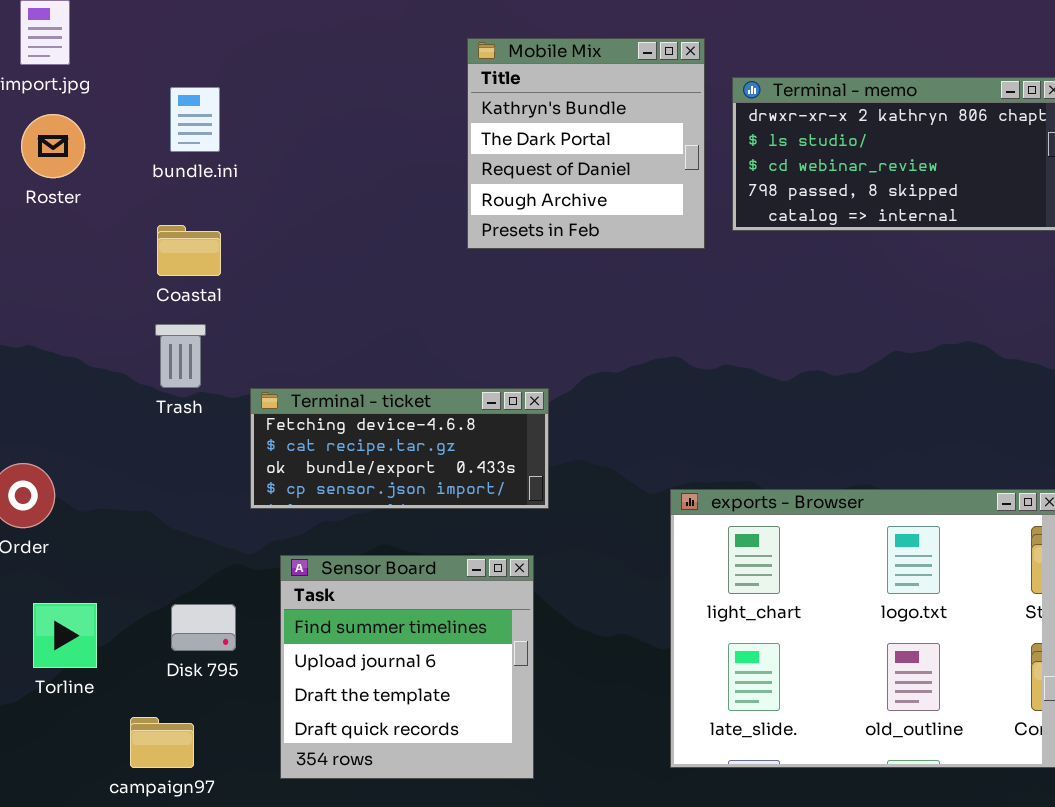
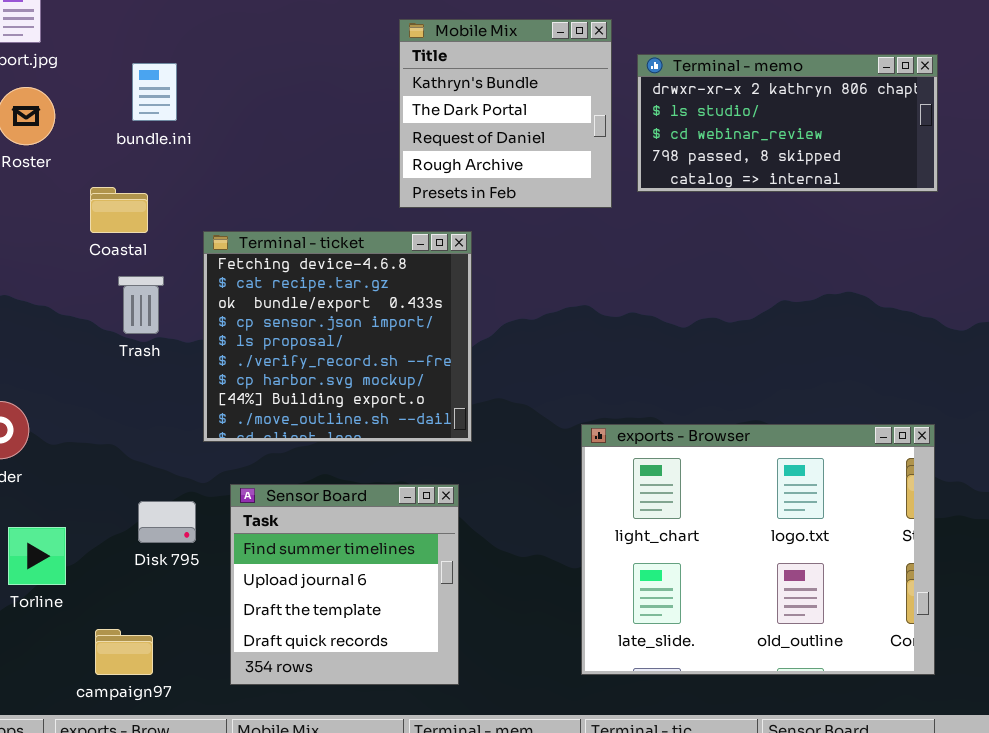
Coastal: [157,225,221,276] -> [90,187,148,233], moved
Terminal - ticket: [250,388,549,509] -> [203,231,472,442], resized
Disk 795: [171,604,236,651] -> [138,501,196,543], moved

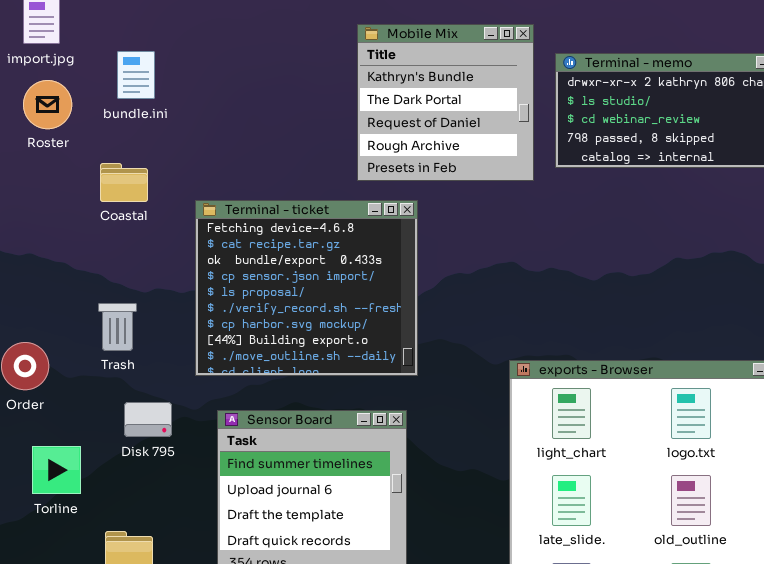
bundle.ini: [132,63,177,121] -> [117,51,155,99], moved
Trash: [118,276,164,334] -> [98,303,137,351], moved
Disk 795: [138,501,196,543] -> [124,402,172,437], moved

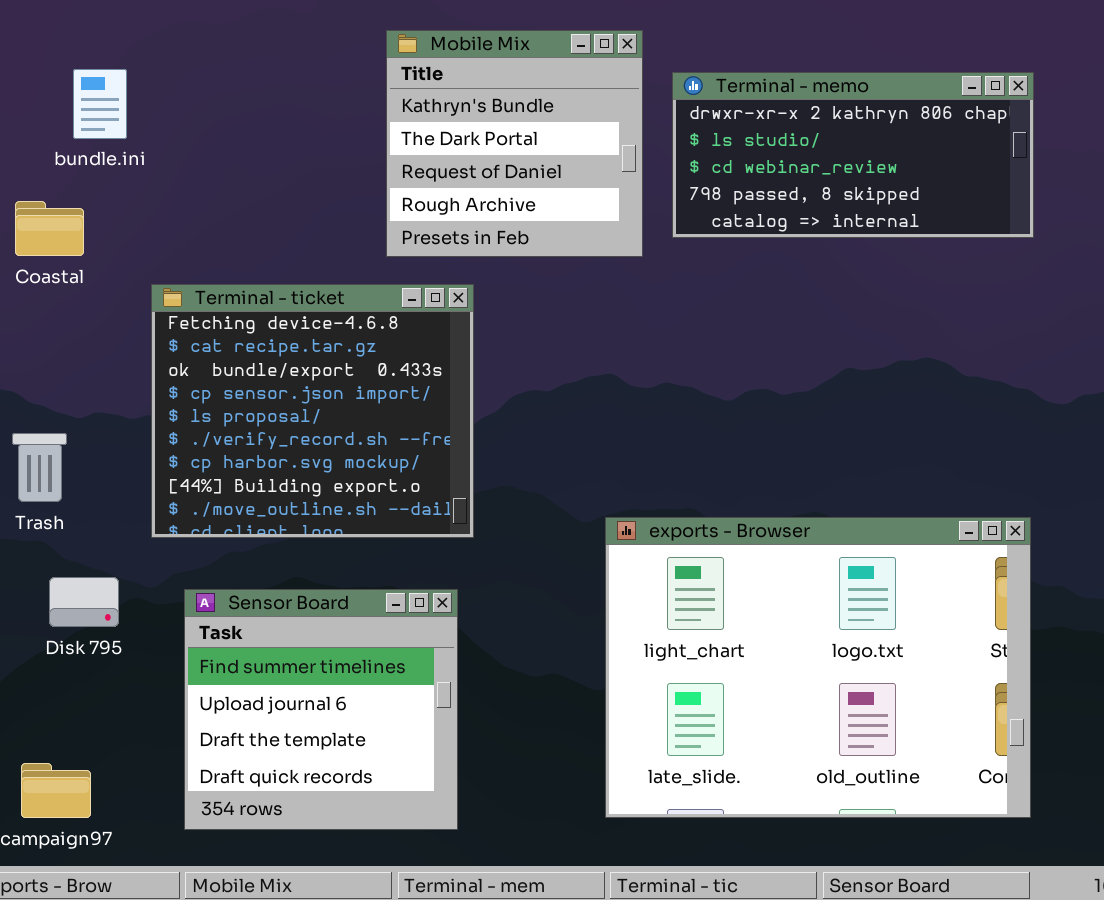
bundle.ini: [117,51,155,99] -> [73,69,127,139], moved
Coastal: [100,163,148,202] -> [15,201,84,256], moved

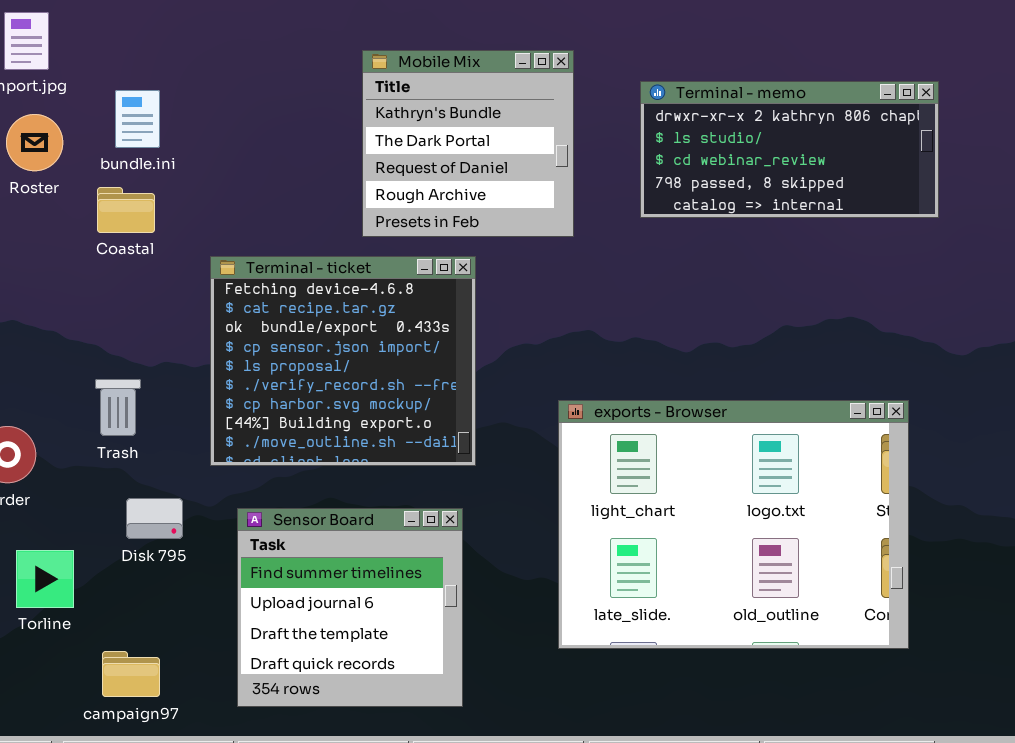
Mobile Mix: [386,30,643,257] -> [362,50,574,237], moved
bundle.ini: [73,69,127,139] -> [115,90,160,148], moved
exports - Browser: [605,517,1031,818] -> [558,400,909,649], moved

